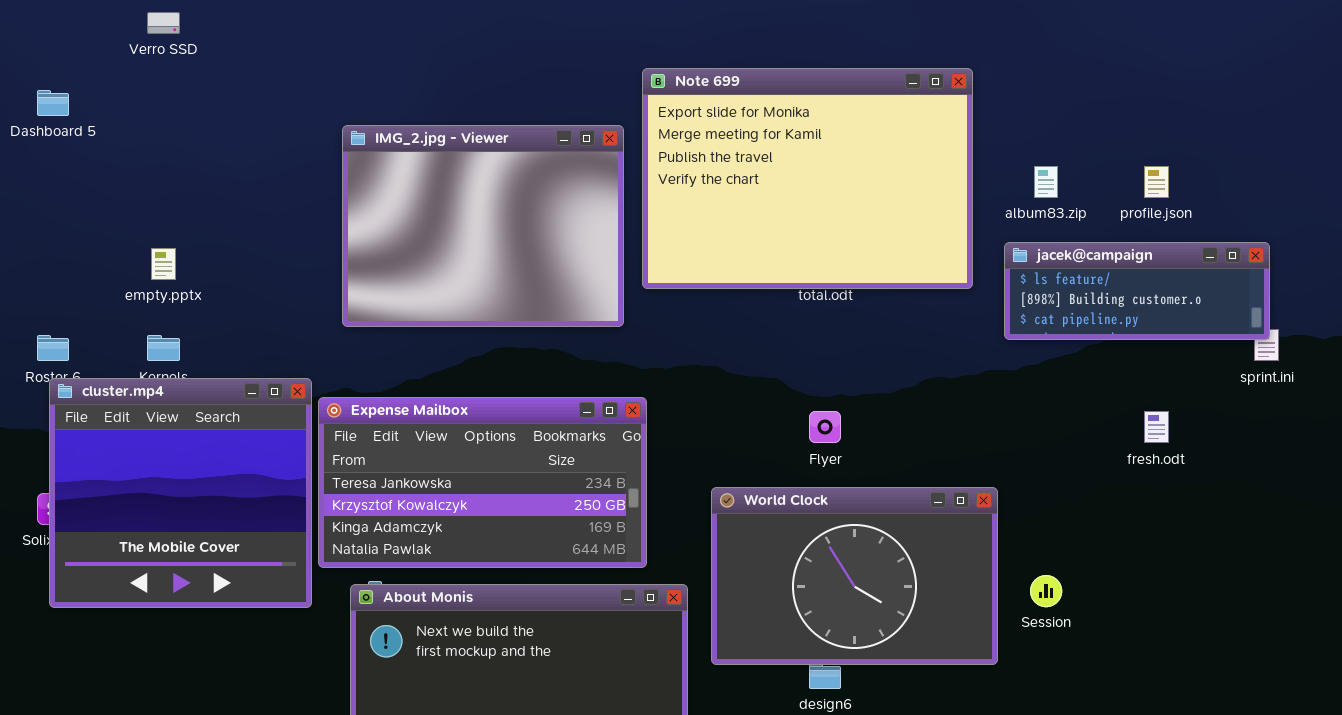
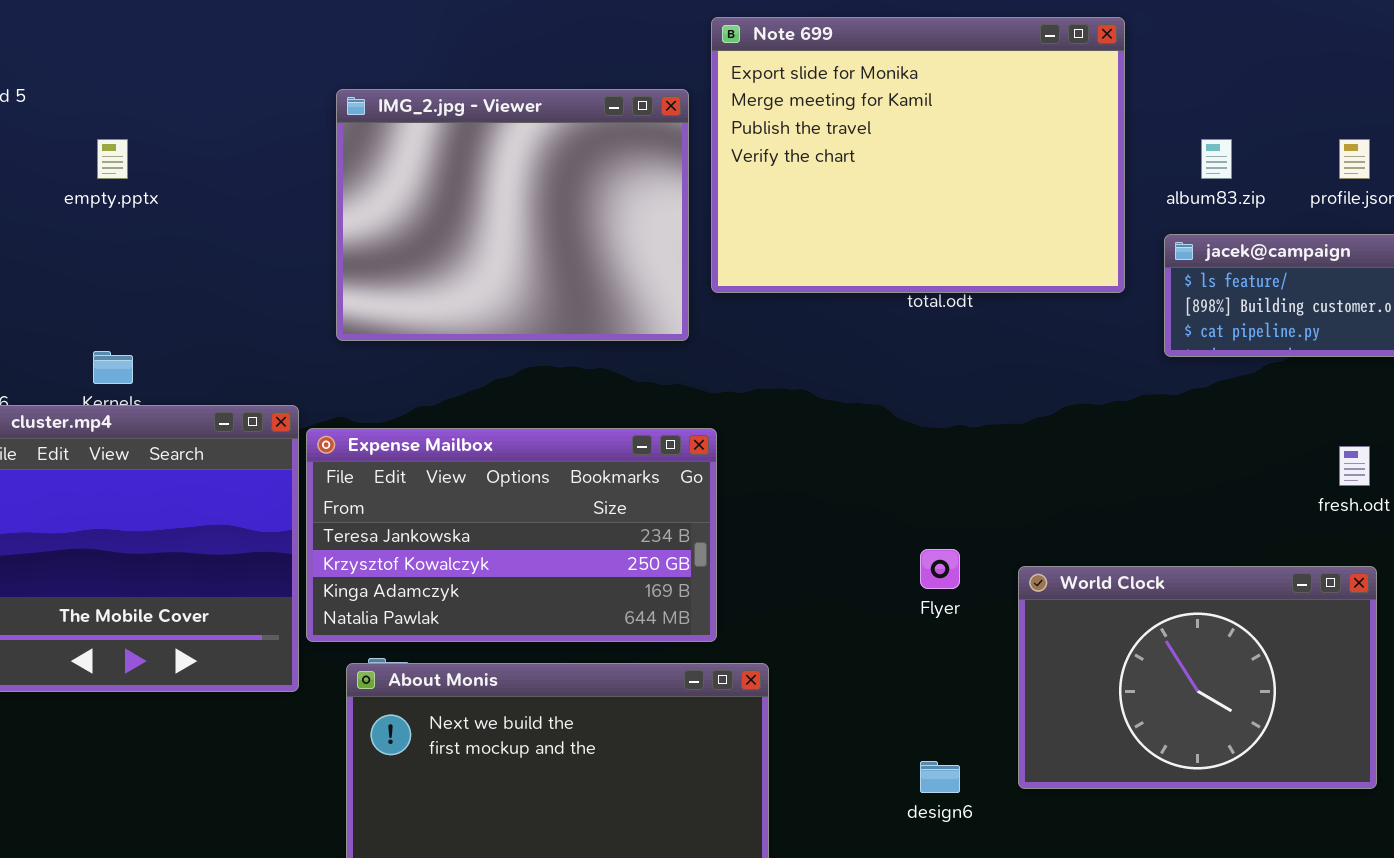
empty.pptx: [151,248,176,280] -> [97,139,128,179], moved
Flyer: [809,411,841,443] -> [920,549,960,589], moved
World Clock: [711,487,998,665] -> [1018,566,1377,789], moved

